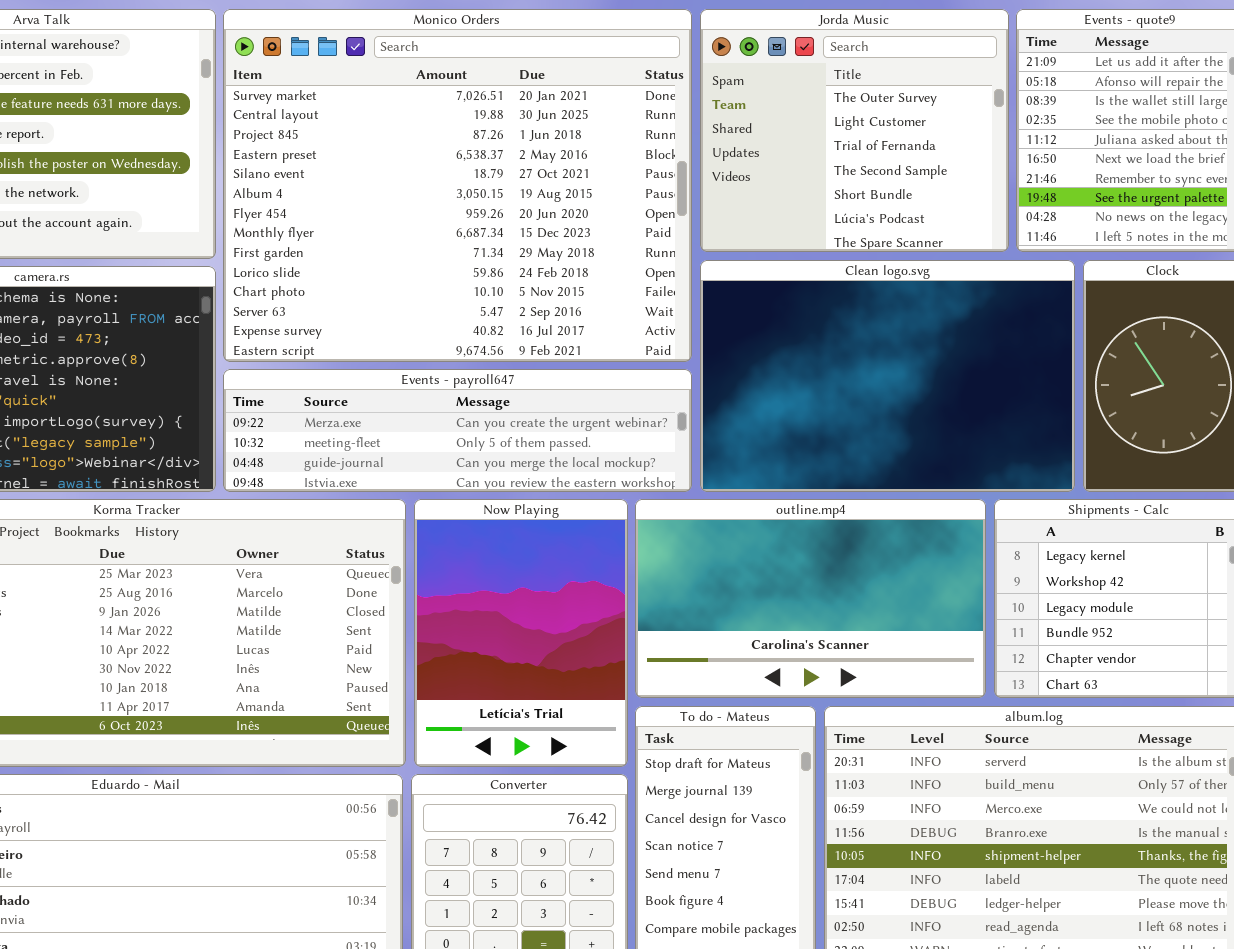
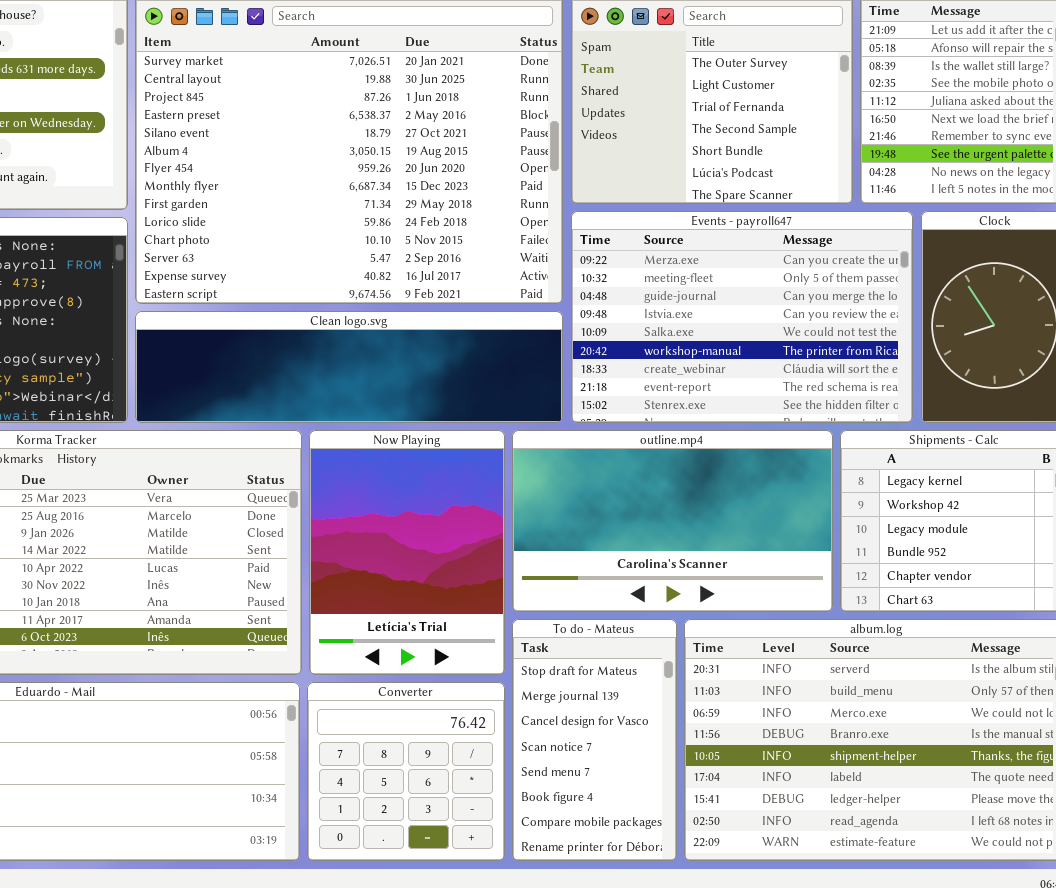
Clean logo.svg: [700,260,1075,492] -> [135,311,563,423], moved, resized
Events - payroll647: [223,369,692,492] -> [571,211,913,423], moved, resized

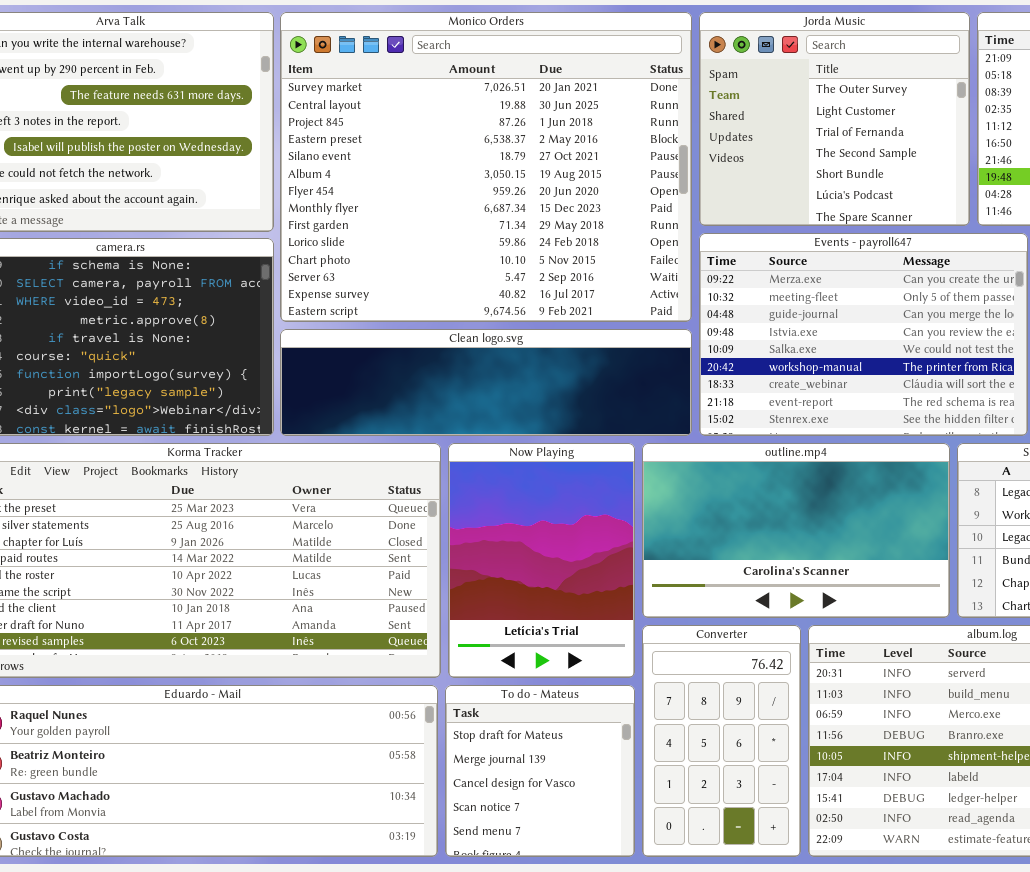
To do - Mateus: [512,619,677,861] -> [445,685,635,857], moved, resized
Converter: [307,682,505,861] -> [642,625,801,857], moved, resized

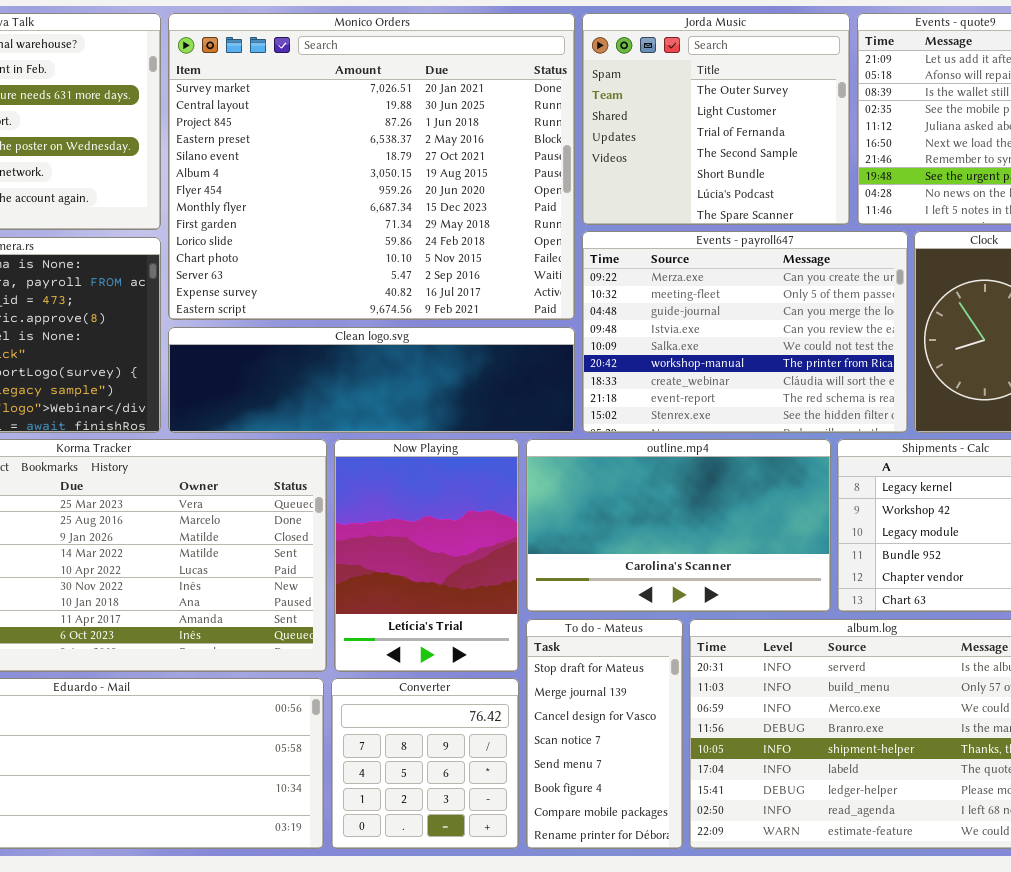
Converter: [642,625,801,857] -> [331,678,519,849], moved, resized
To do - Mateus: [445,685,635,857] -> [526,619,683,849], moved, resized

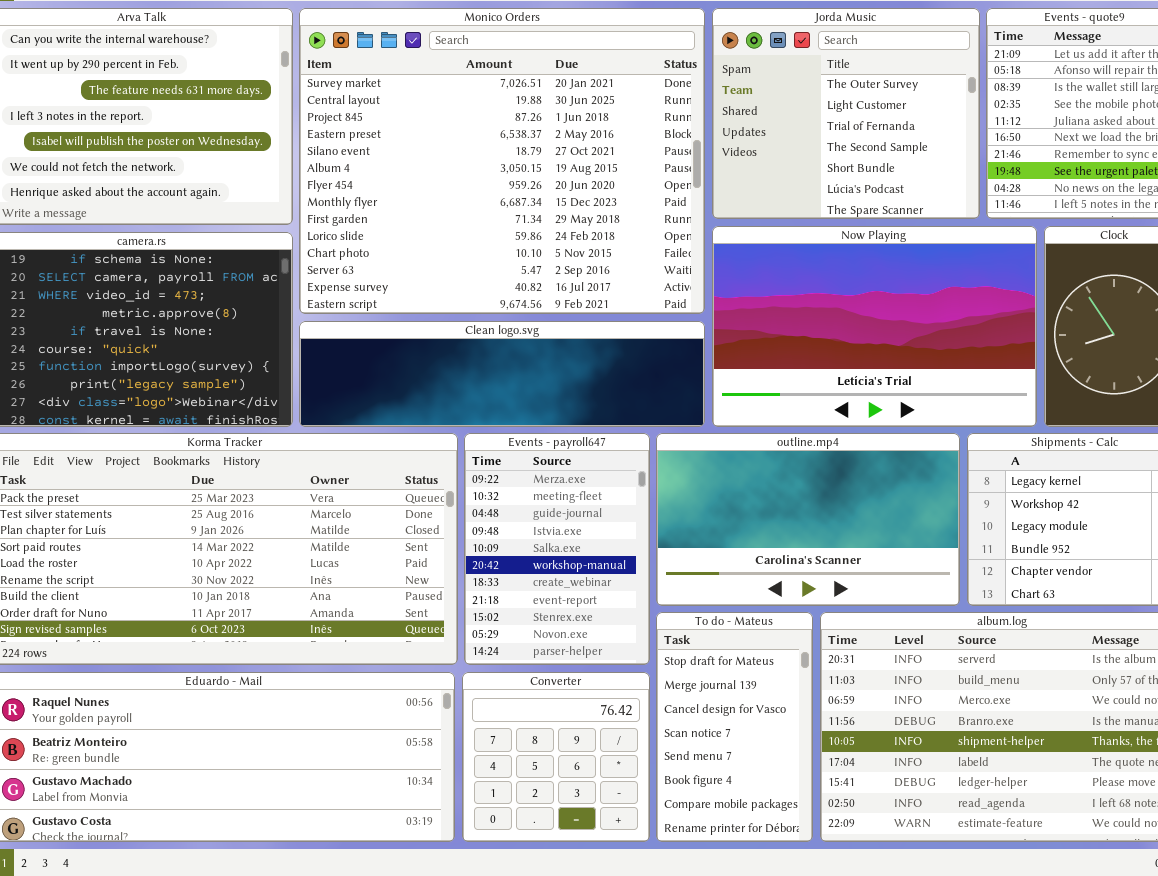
Events - payroll647: [582,231,908,433] -> [464,433,650,665], moved, resized
Now Playing: [334,439,519,672] -> [712,226,1037,427], moved, resized

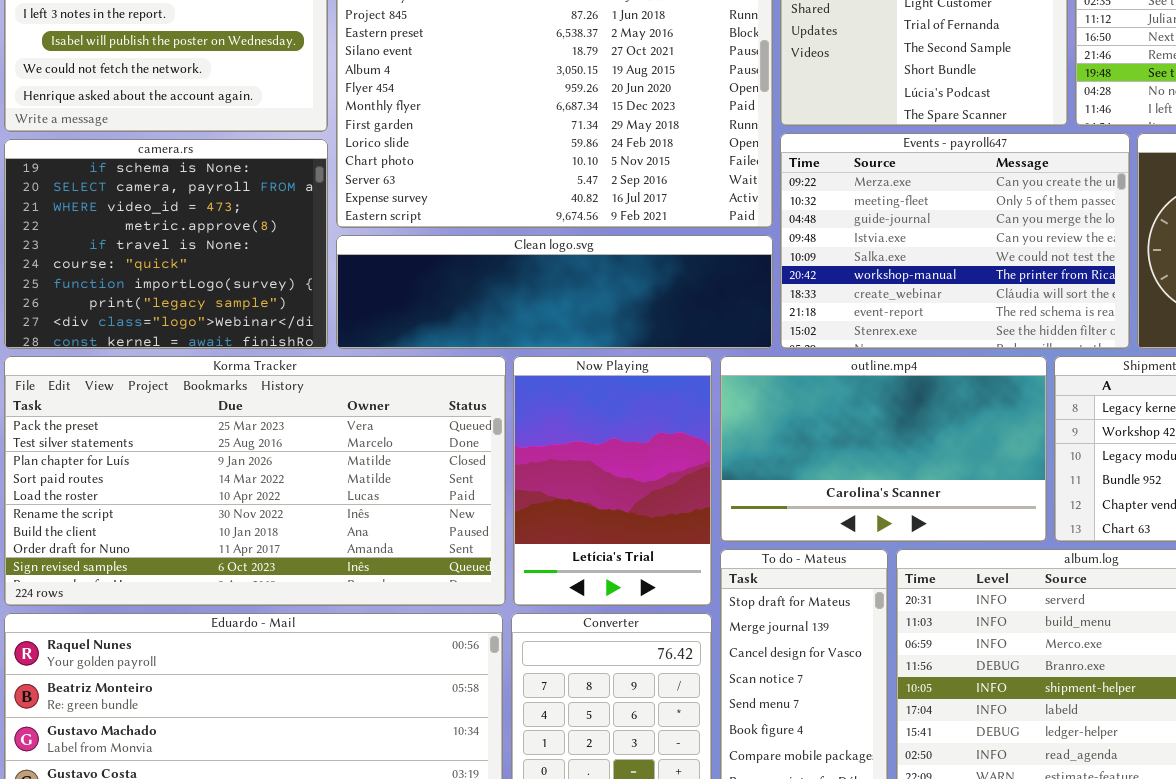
Now Playing: [712,226,1037,427] -> [513,356,712,606], moved, resized
Events - payroll647: [464,433,650,665] -> [780,133,1130,349], moved, resized

